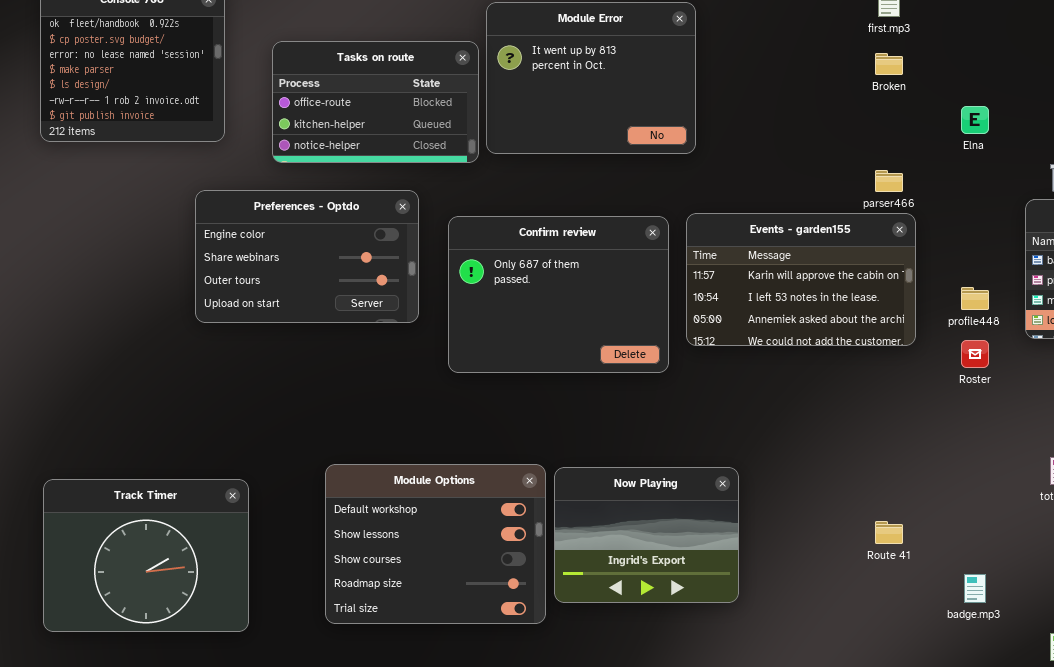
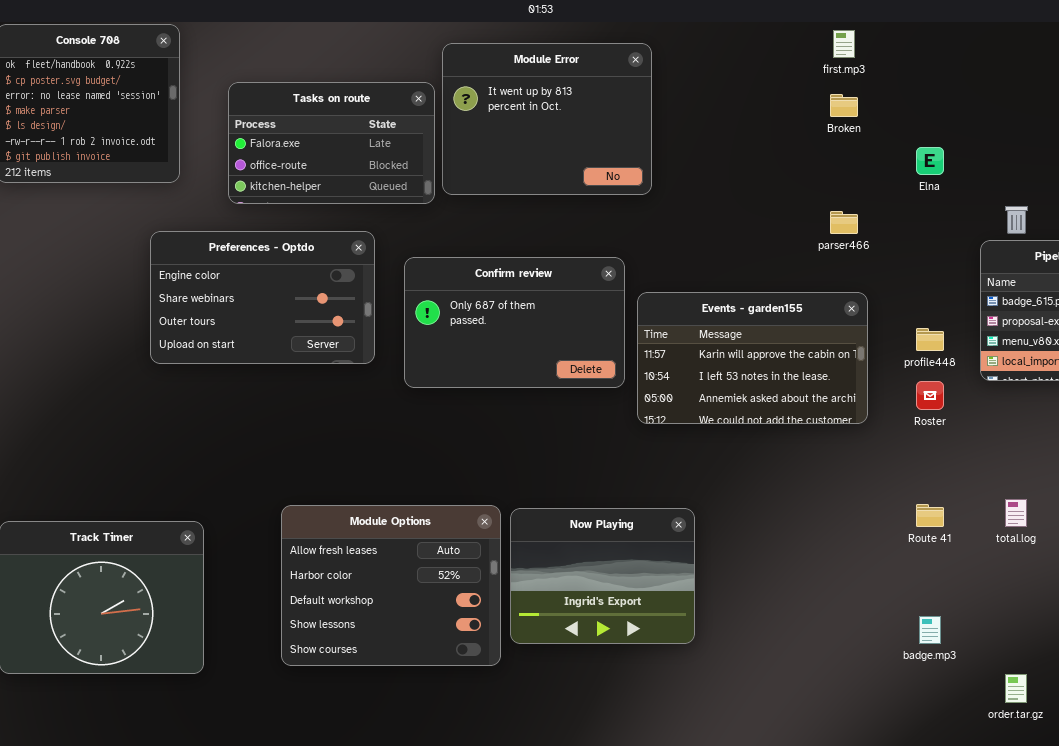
Tasks on route: [272,41,479,163] -> [228,82,435,204], scrolled up 1 row
Events - garden155: [686,213,916,346] -> [637,292,868,424], moved
Confirm review: [448,216,669,373] -> [404,257,625,388], resized
Module Options: [325,464,546,624] -> [281,505,501,666], scrolled up 2 rows
Route 41: [875,521,903,544] -> [916,504,944,527], moved

